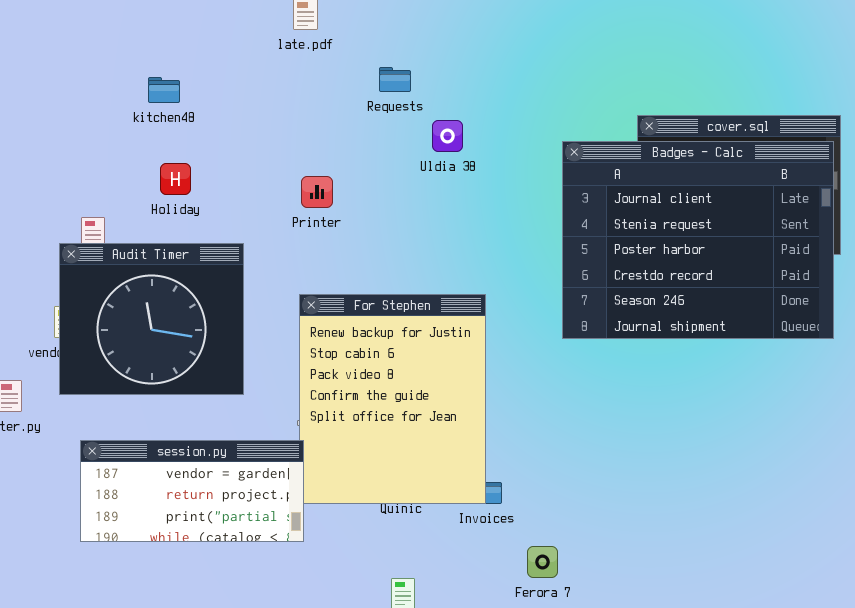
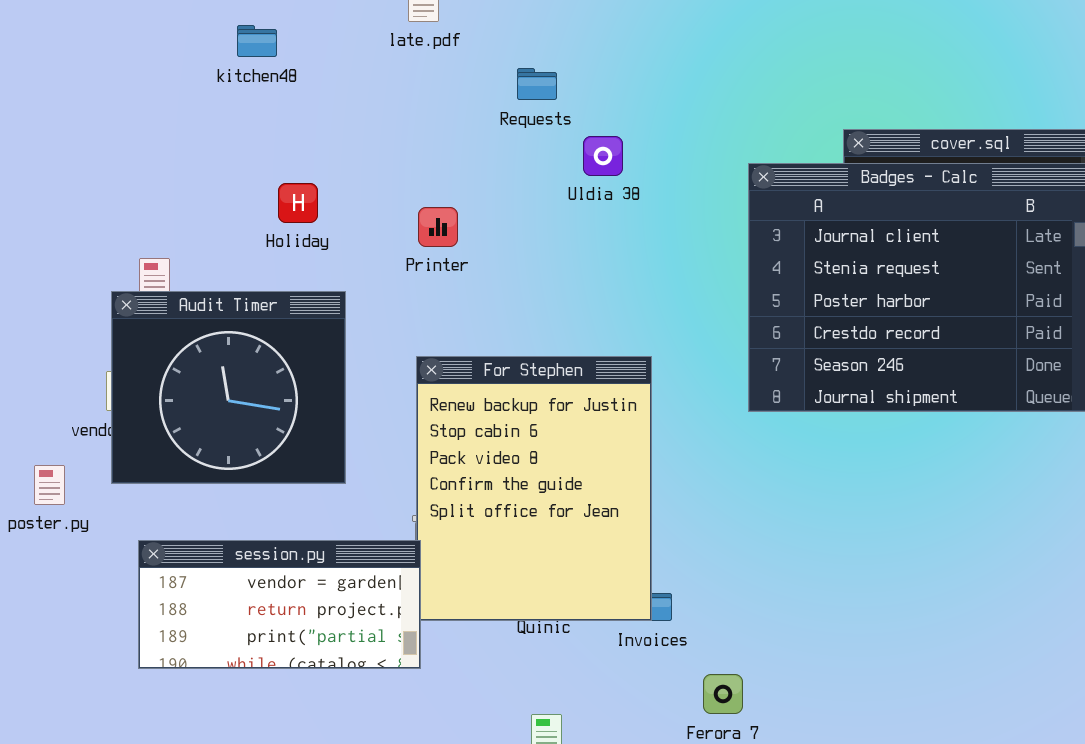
kitchen48: [148,77,180,103] -> [237,25,277,57], moved
Holiday: [160,163,191,195] -> [278,183,318,223], moved

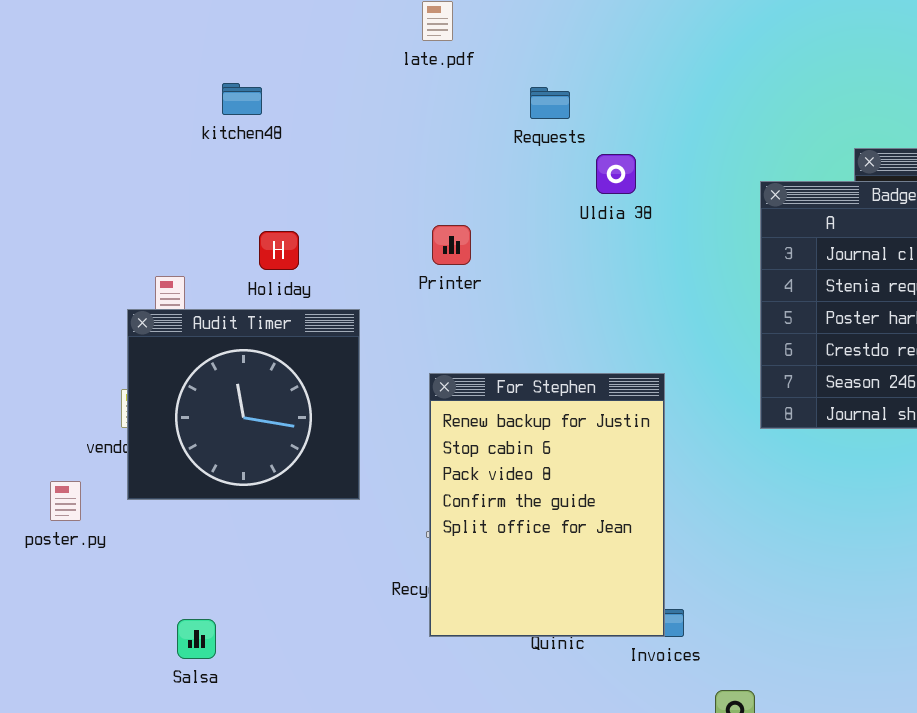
kitchen48: [237,25,277,57] -> [222,83,262,115], moved
Holiday: [278,183,318,223] -> [259,231,299,270], moved
session.py: [138,540,421,669] -> none, closed

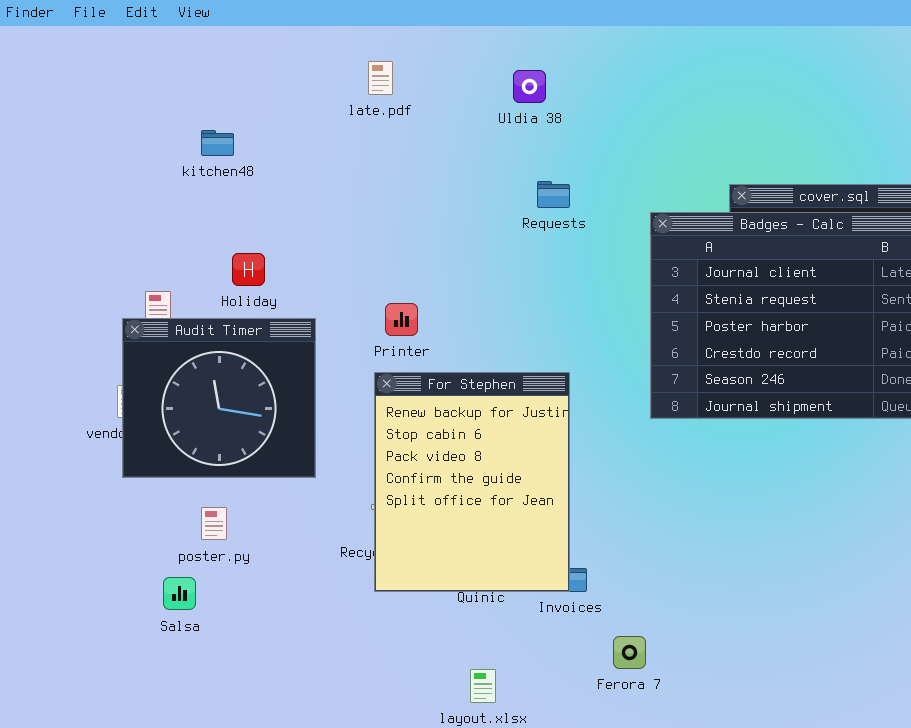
Requests: [530,87,570,119] -> [537,181,570,208], moved
Uldia 38: [596,154,636,194] -> [513,70,546,103], moved
Printer: [432,225,471,265] -> [385,303,418,336], moved
poster.py: [50,481,81,521] -> [201,507,227,540], moved

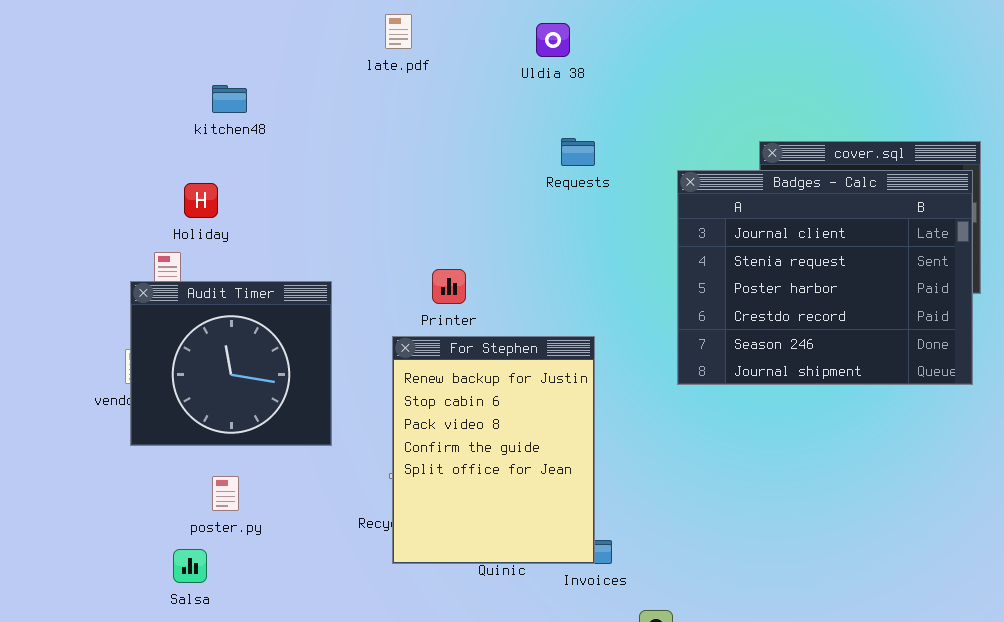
Holiday: [232,253,265,286] -> [184,183,218,218], moved
Printer: [385,303,418,336] -> [432,269,466,304], moved

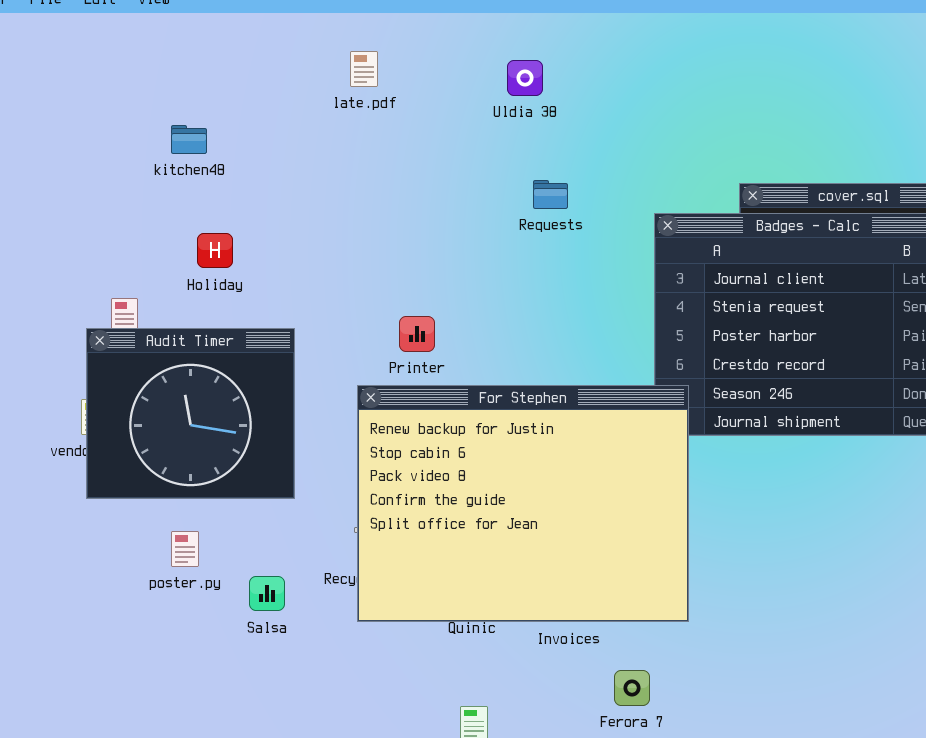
Holiday: [184,183,218,218] -> [197,233,233,268], moved
For Stephen: [392,336,595,564] -> [357,385,689,622], resized
Salsa: [173,549,207,583] -> [249,576,285,611], moved

